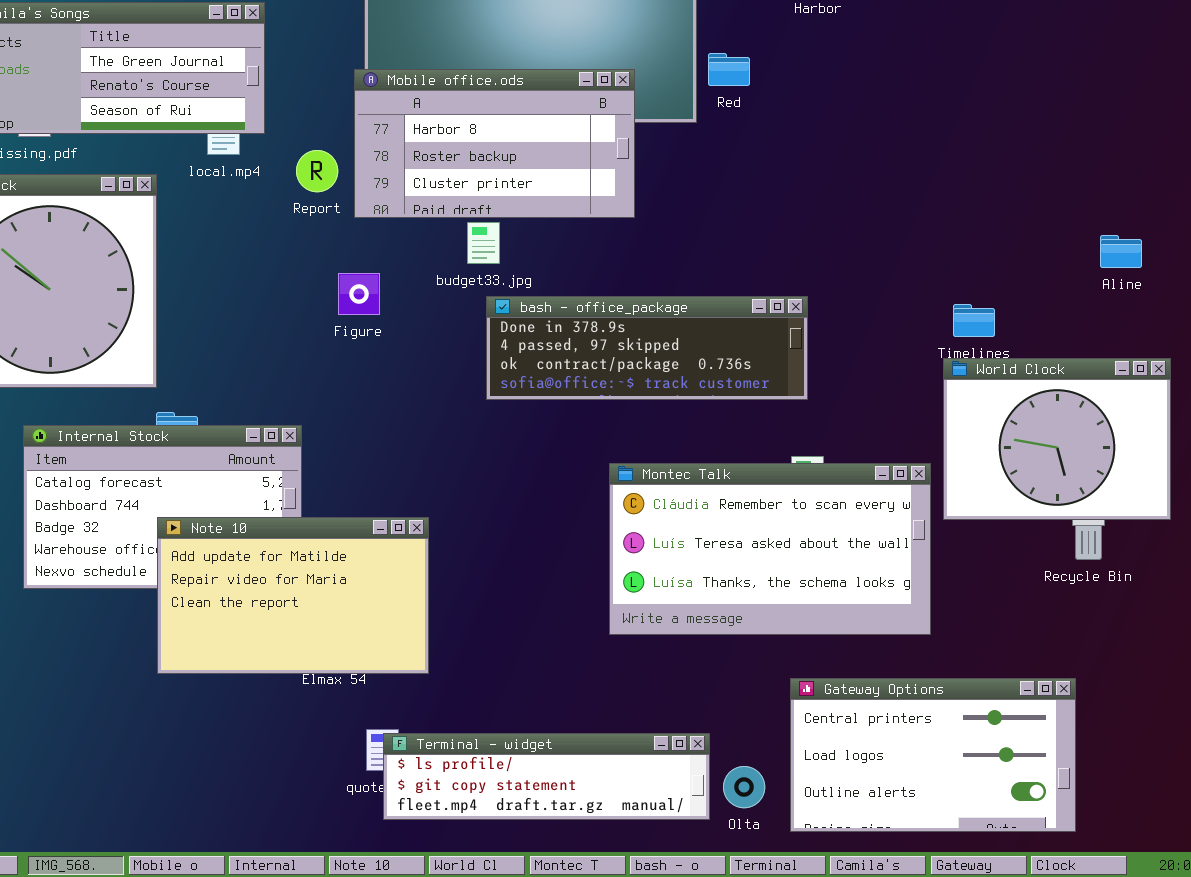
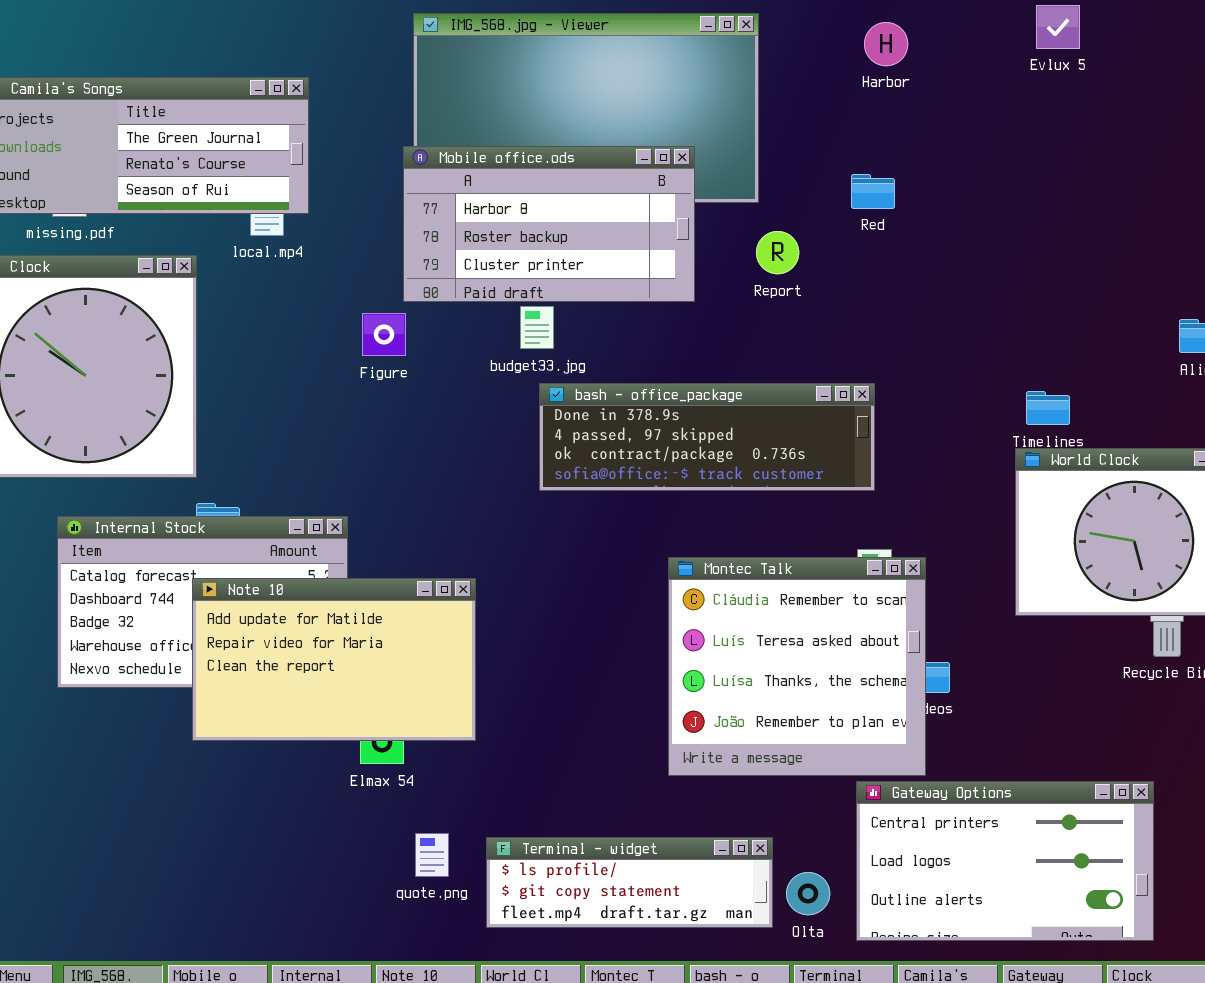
Red: [708,53,750,86] -> [851,174,895,209], moved
Report: [296,150,338,192] -> [756,231,799,274], moved
Figure: [338,273,380,315] -> [362,313,406,356], moved
Montec Talk: [609,463,931,635] -> [668,557,926,776], resized
Note 10: [157,517,429,674] -> [192,578,476,741], moved
Terminal - widget: [383,733,710,820] -> [486,837,773,928], resized

